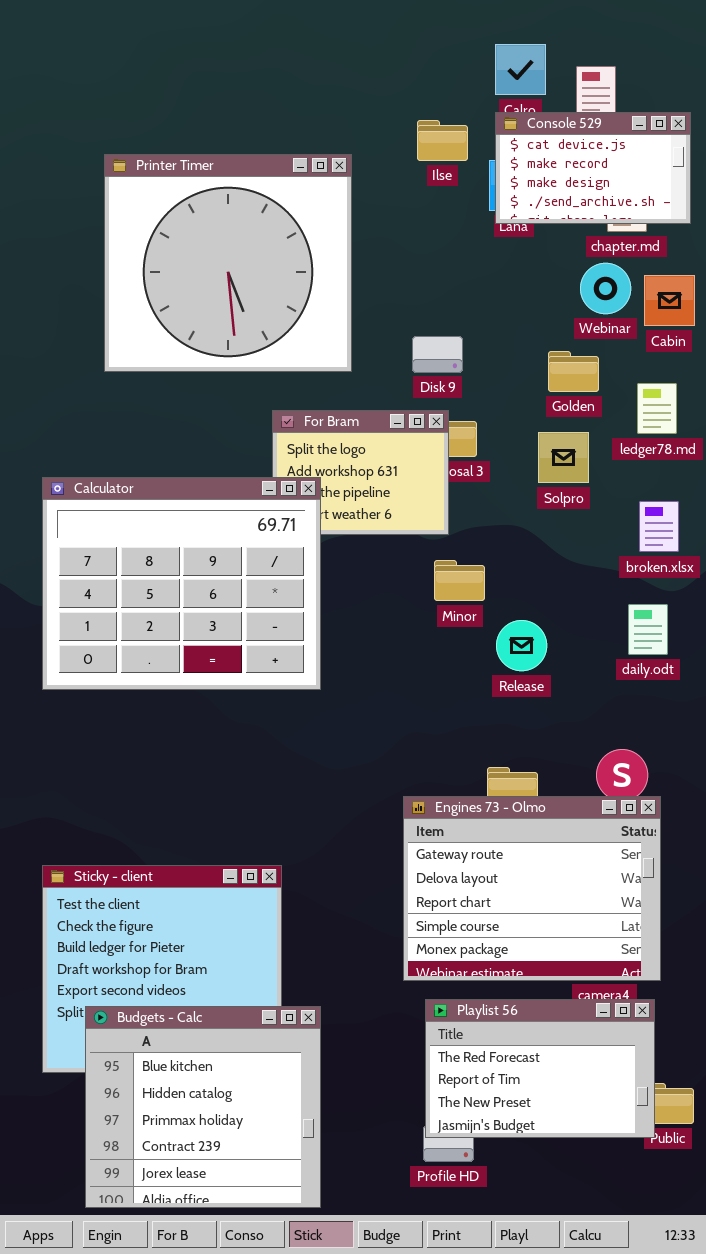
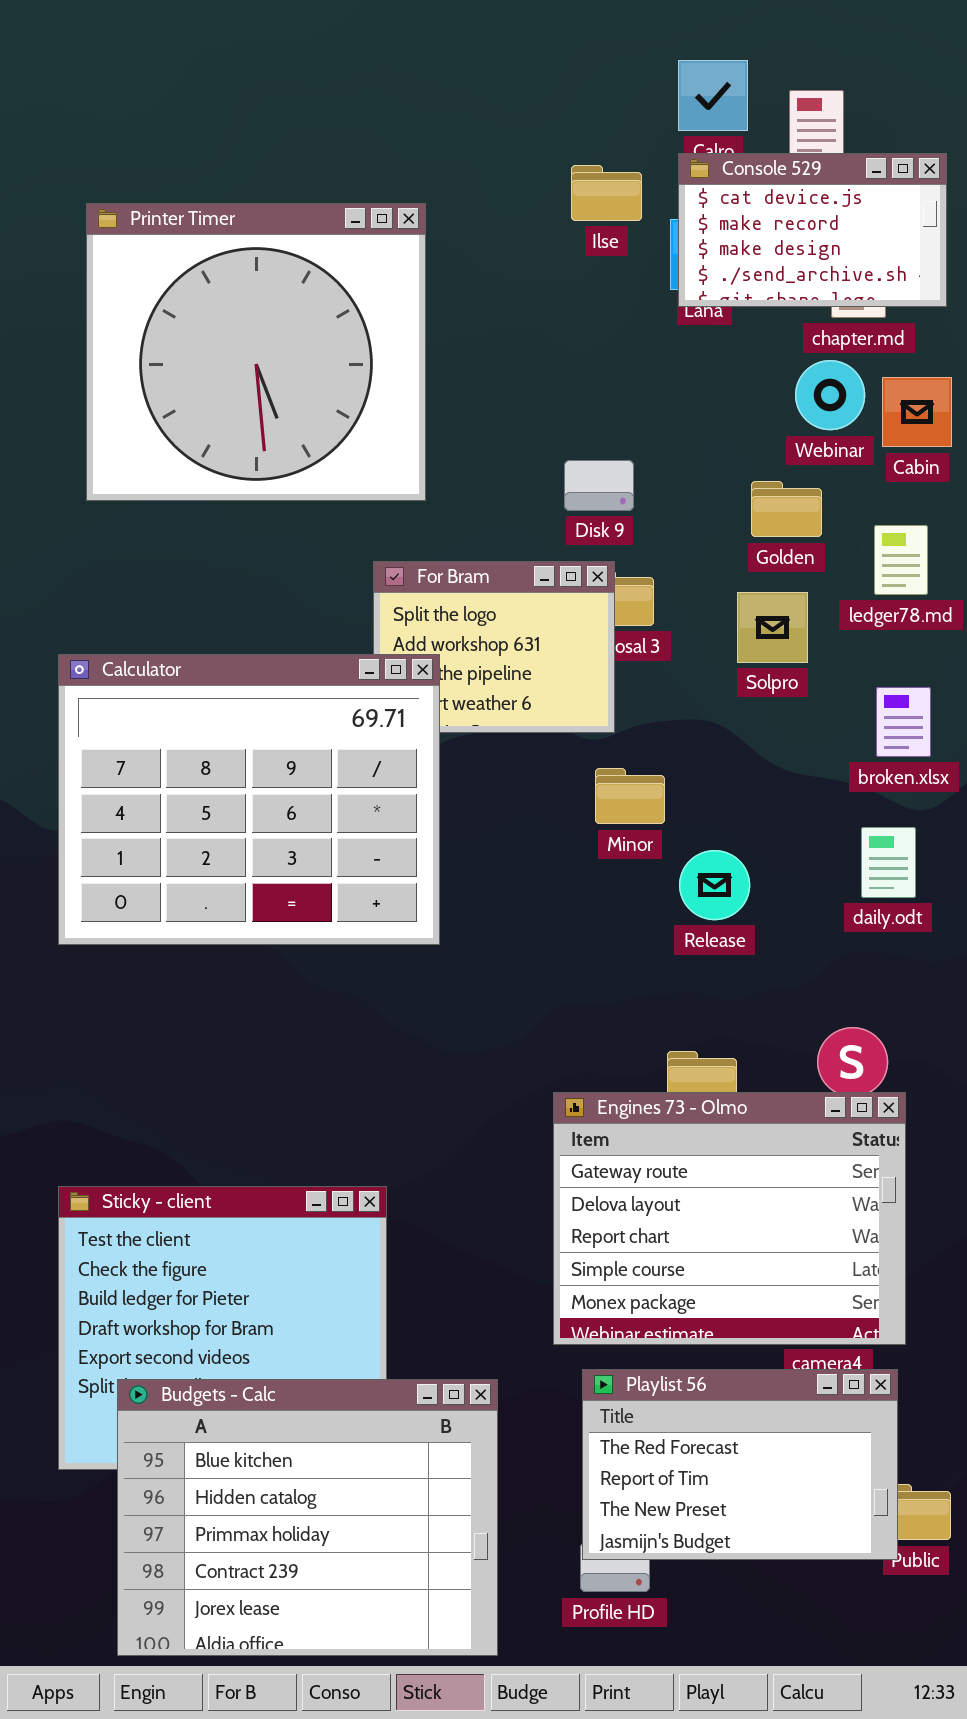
Printer Timer: [104,154,352,372] -> [86,203,426,501], moved
Budgets - Calc: [85,1006,321,1208] -> [117,1379,498,1656], resized

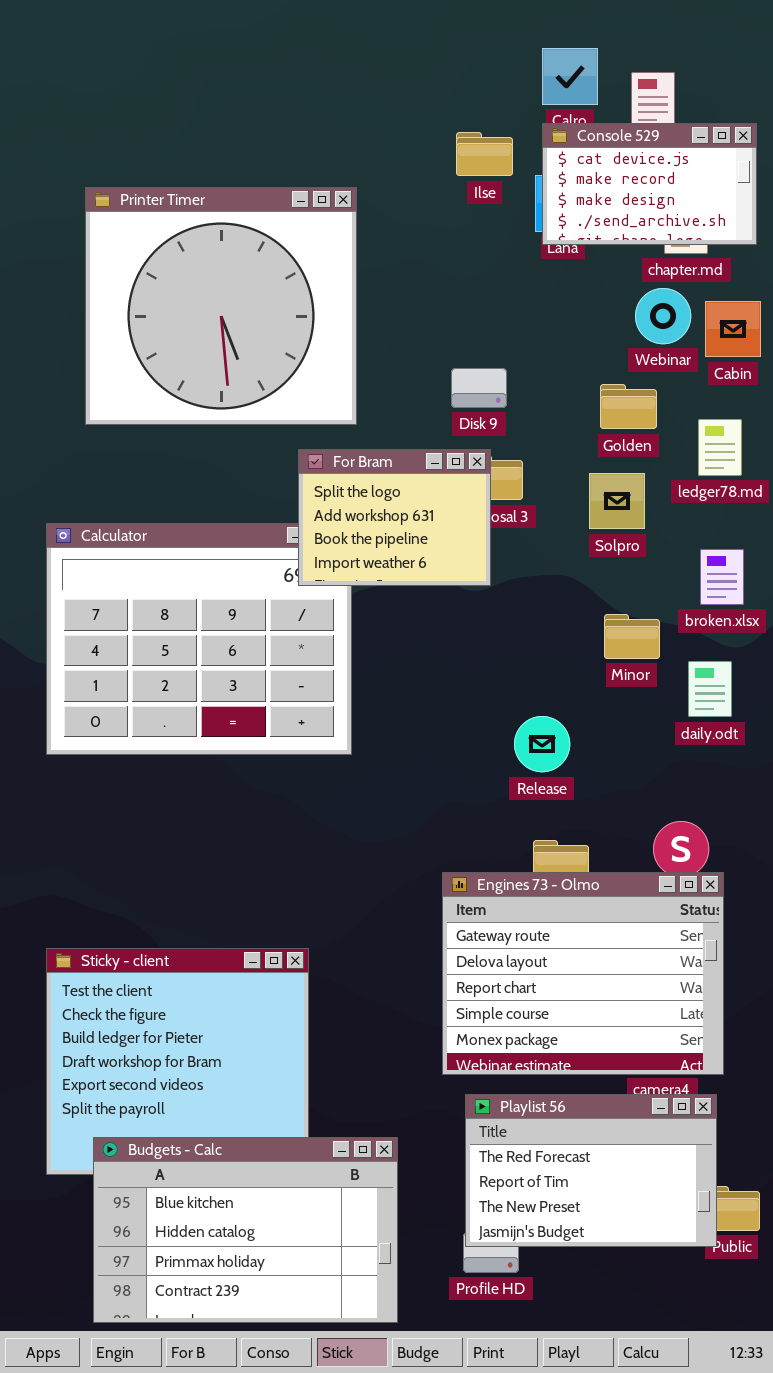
Printer Timer: [86,203,426,501] -> [85,187,357,425], moved
For Bram: [373,561,615,733] -> [298,449,491,586], raised
Minor: [595,768,665,824] -> [604,614,660,659], moved
Release: [679,850,750,920] -> [514,716,570,772], moved
Budgets - Calc: [117,1379,498,1656] -> [93,1137,398,1323], resized

